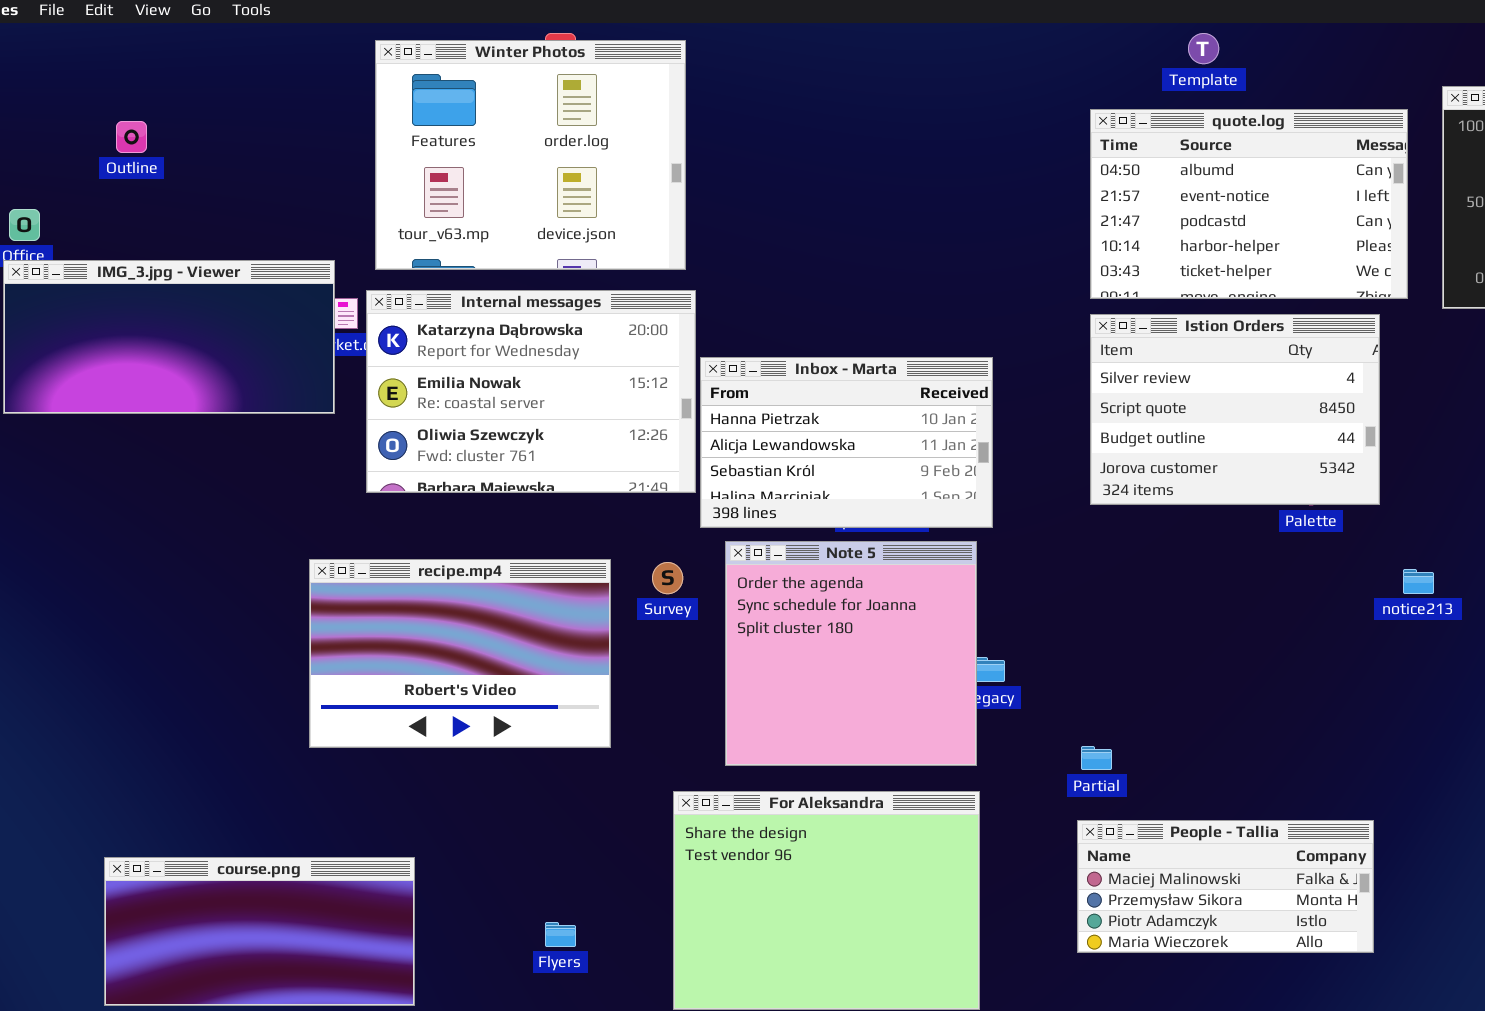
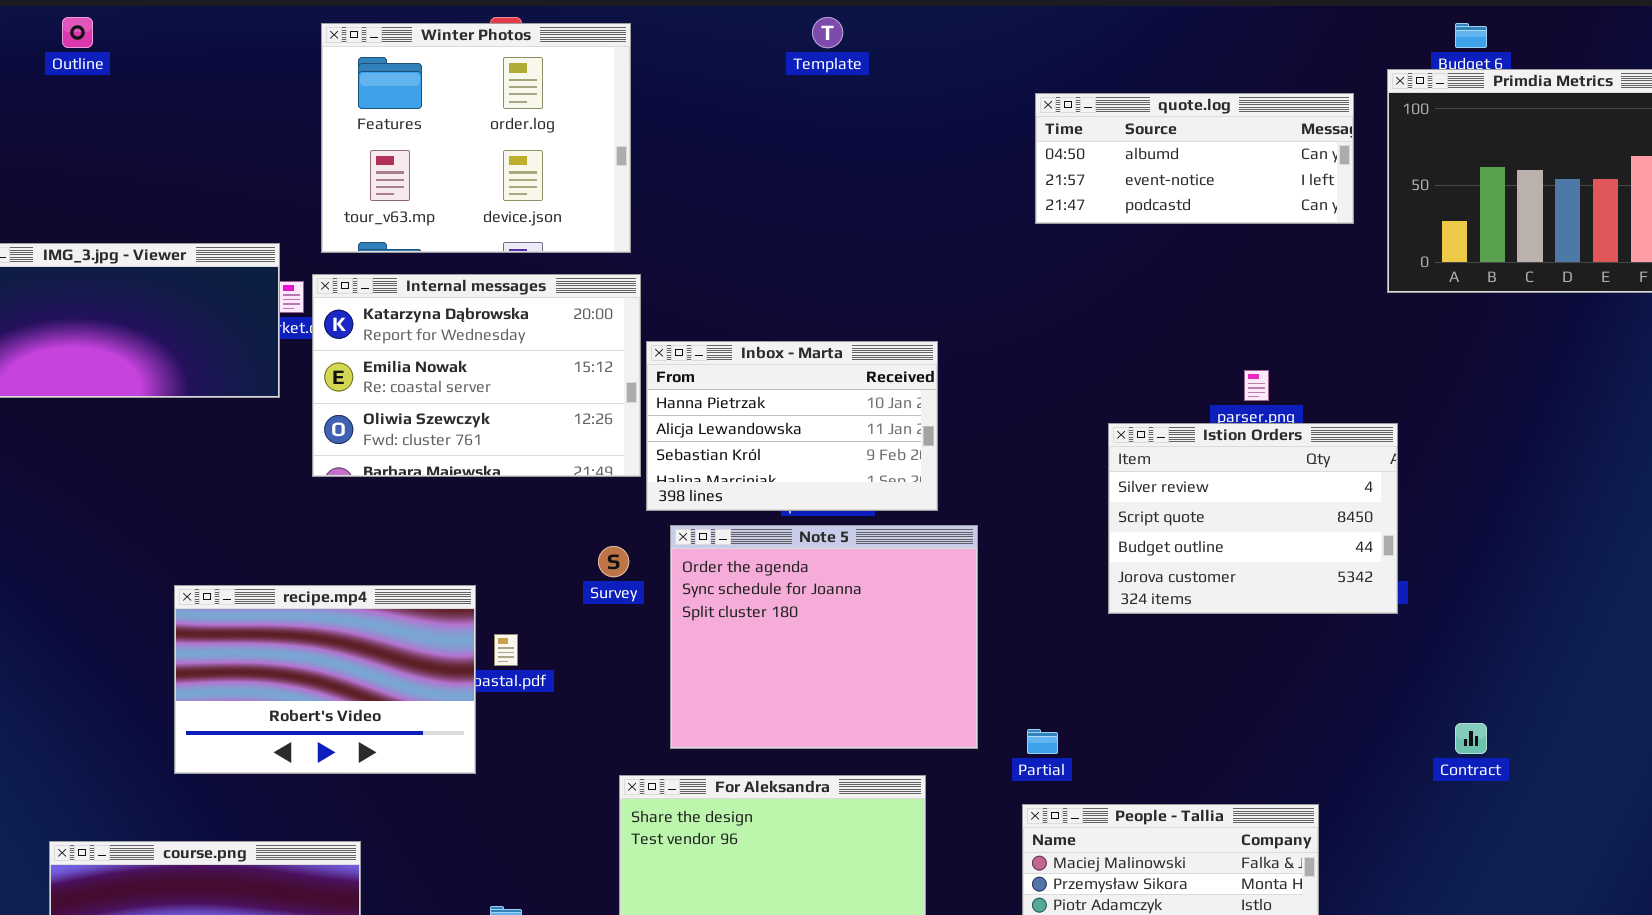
Template: [1188,33,1219,64] -> [812,17,843,48], moved
quote.log: [1090,109,1408,299] -> [1035,93,1354,224], resized
Outline: [116,121,147,153] -> [62,17,93,48], moved
Istion Orders: [1090,314,1380,505] -> [1108,423,1398,614], moved
Note 5: [725,541,977,766] -> [670,525,978,749], resized
recipe.mp4: [309,559,611,748] -> [174,585,476,774], moved

